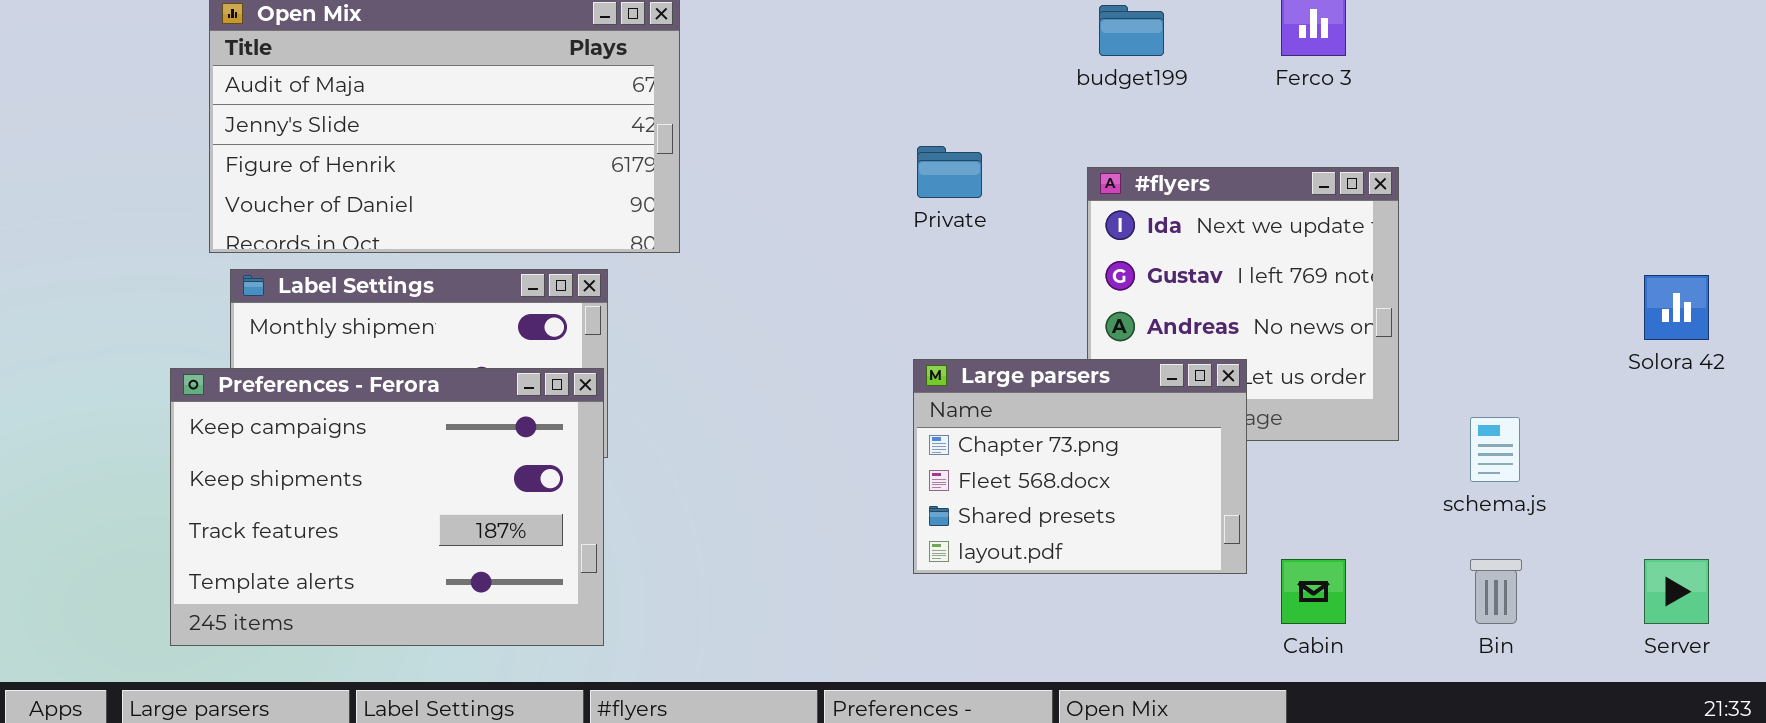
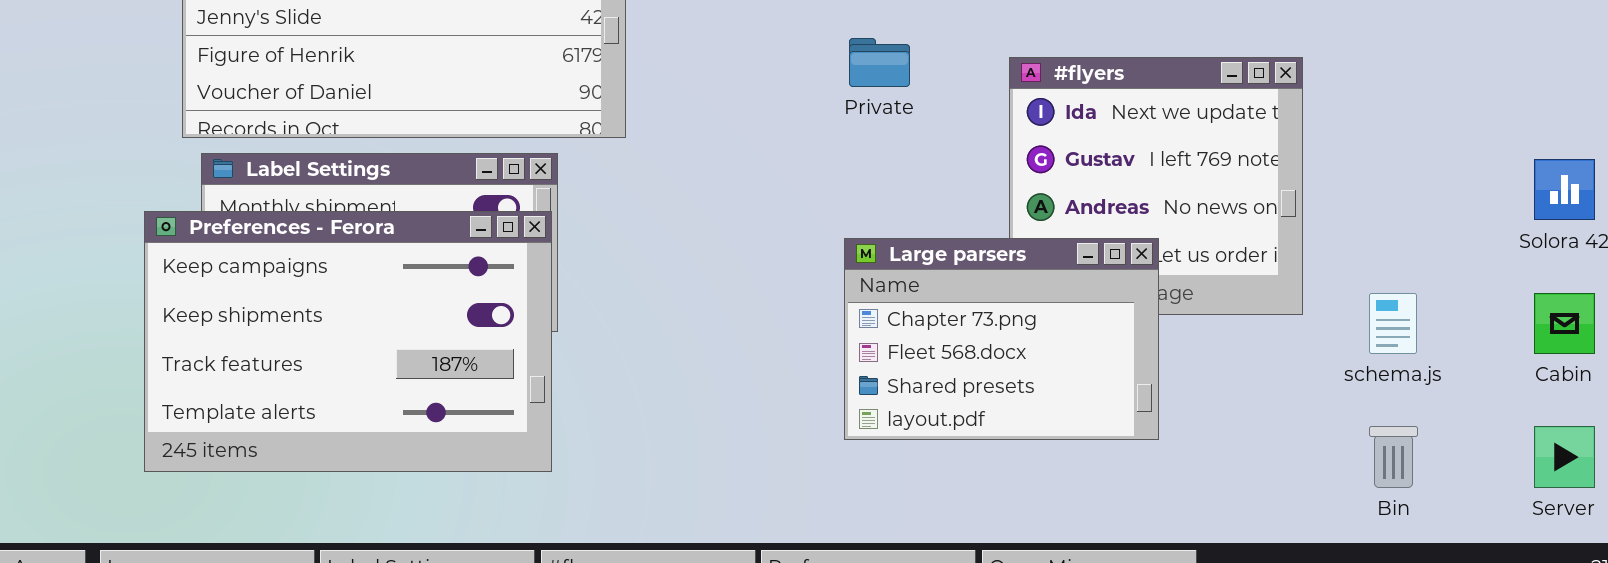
Preferences - Ferora: [170,368,604,646] -> [144,211,552,472], moved
Cabin: [1281,559,1346,624] -> [1534,293,1595,354], moved

